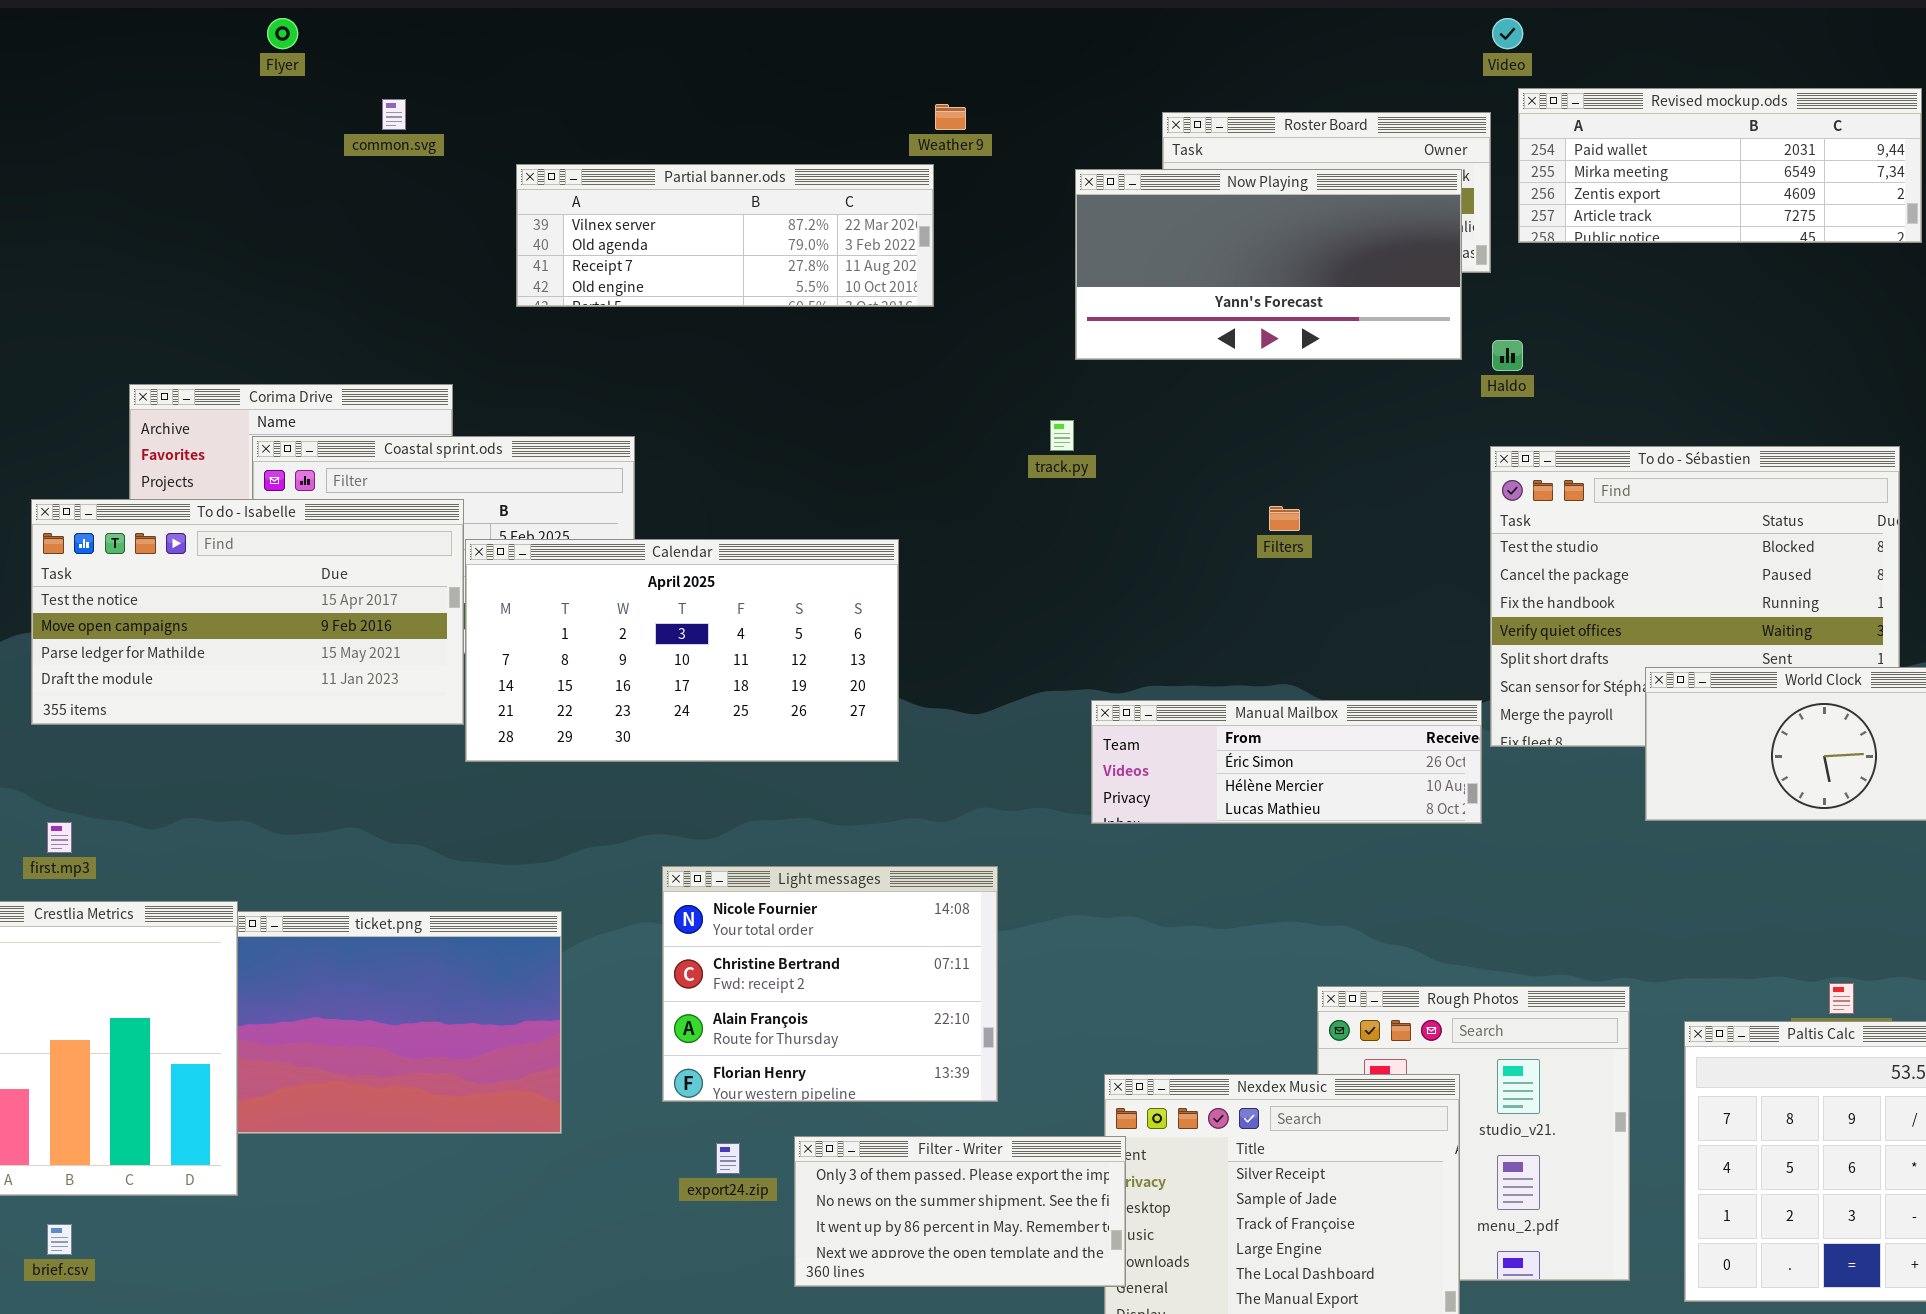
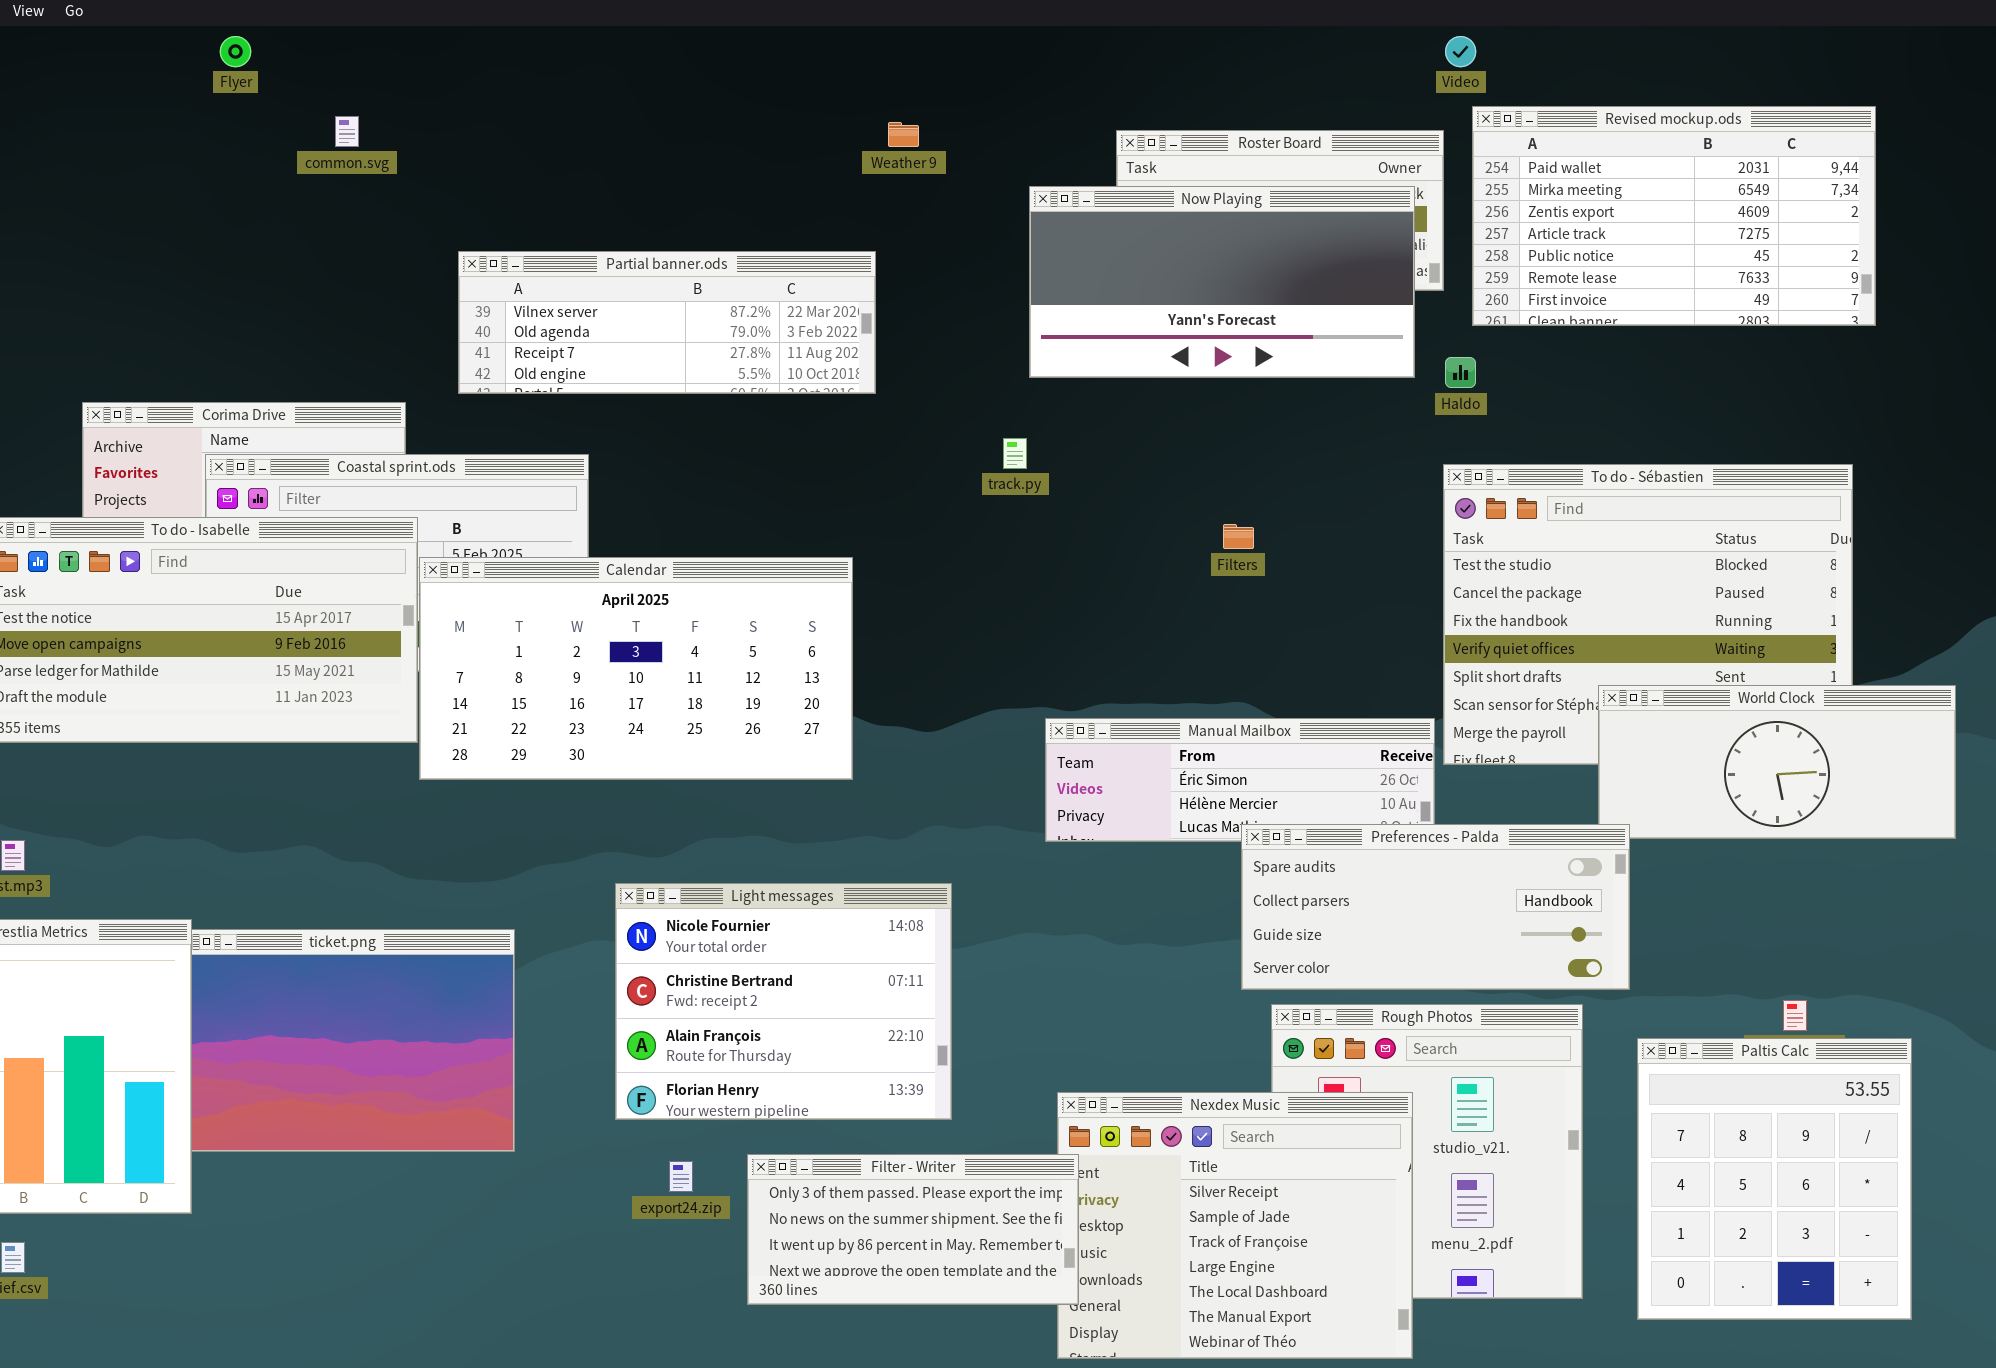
Revised mockup.ods: [1518,88,1922,243] -> [1472,106,1876,326], resized
Partial banner.ods: [516,164,934,307] -> [458,251,876,394], moved
Preferences - Palda: none -> [1241,824,1630,990], opened

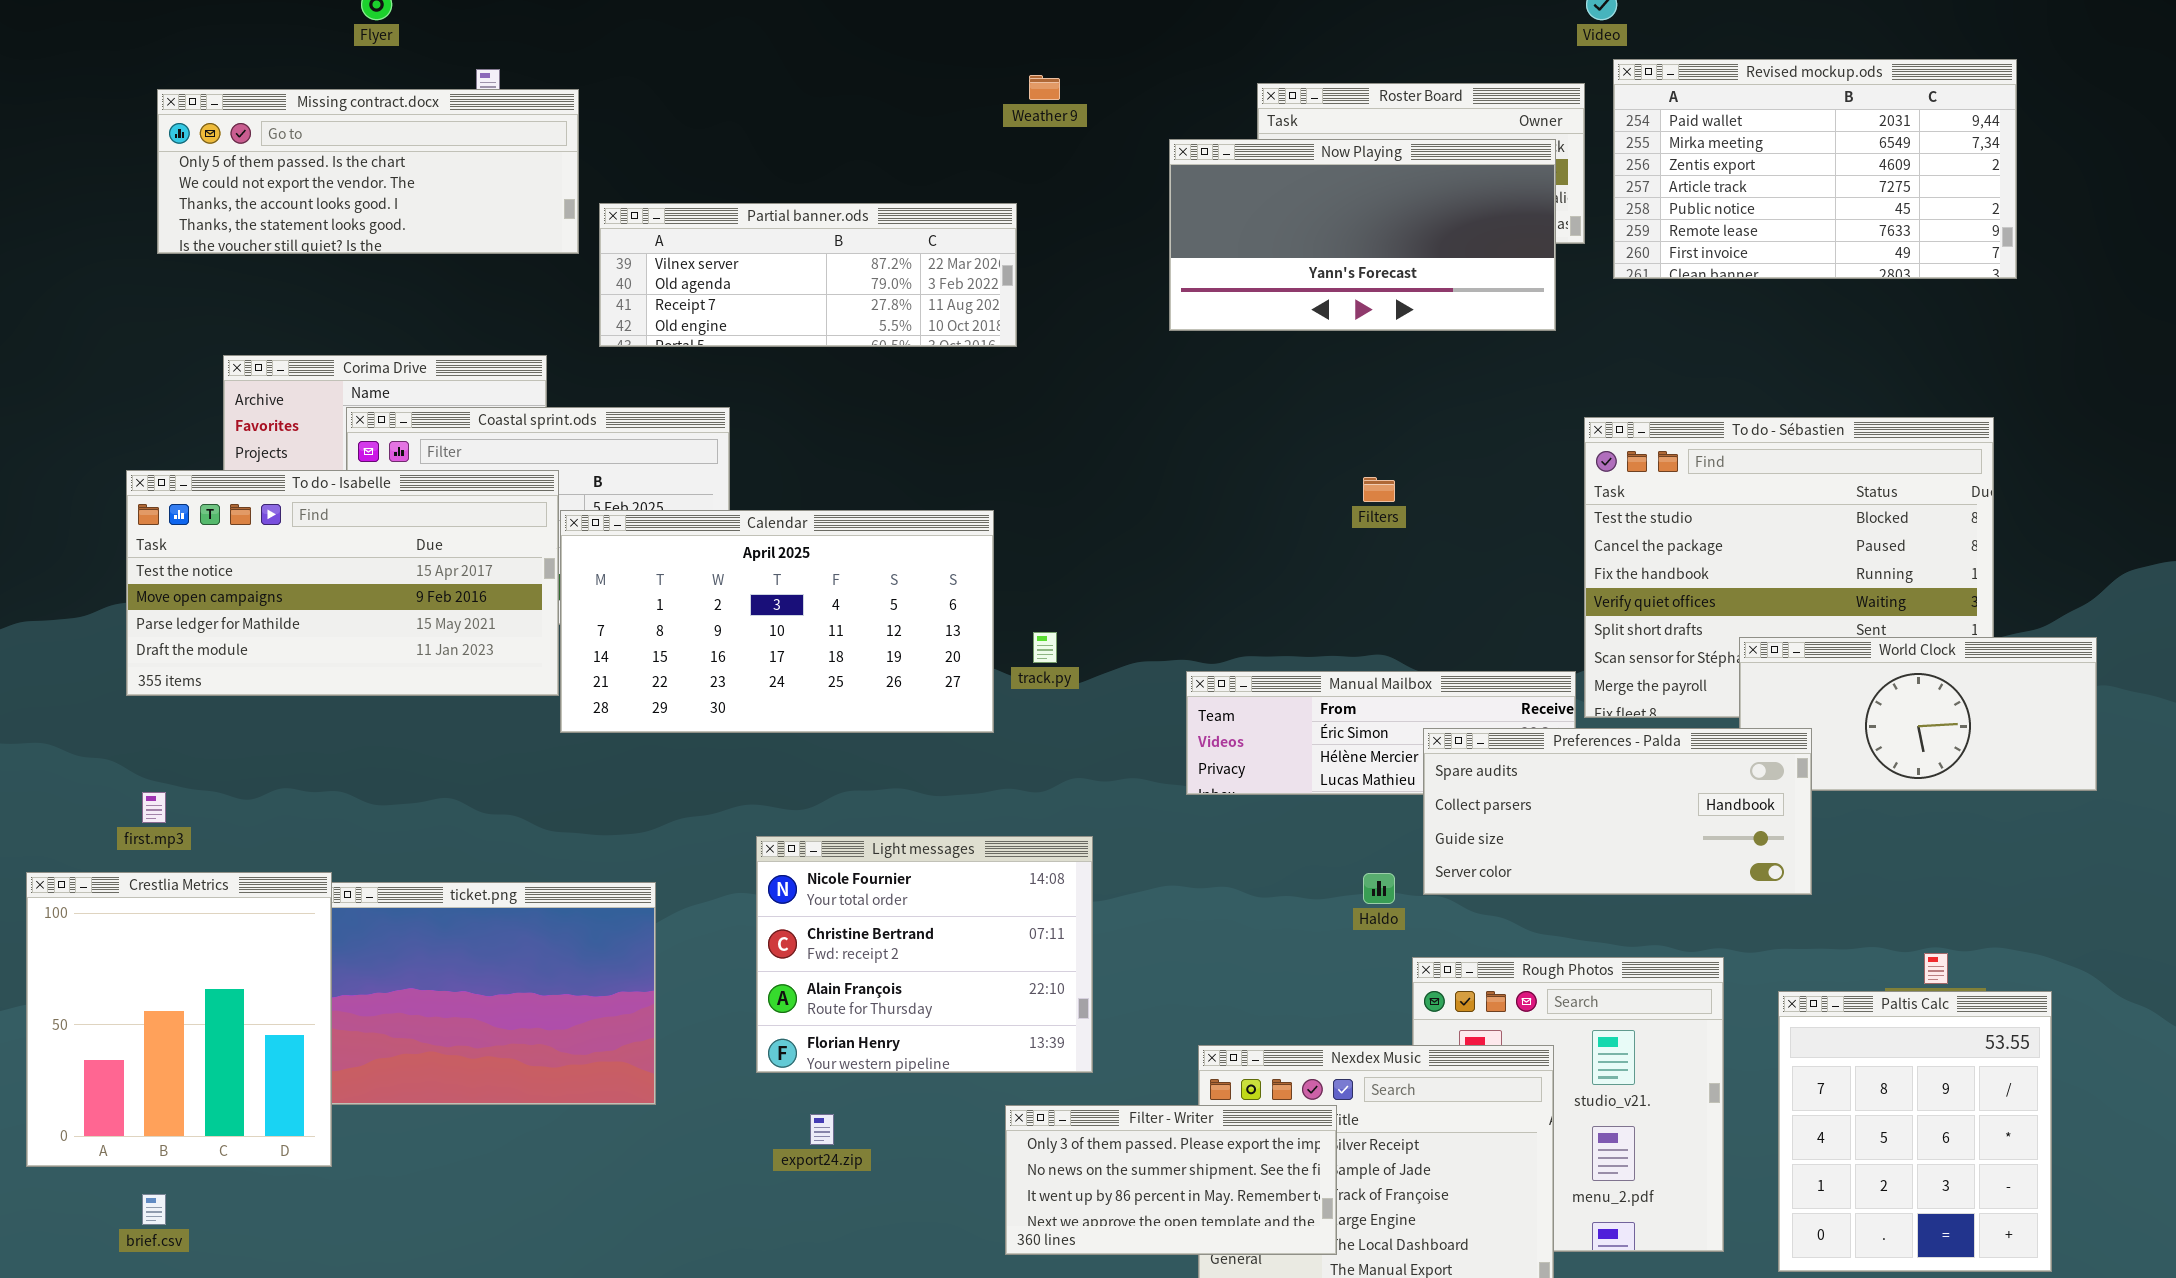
Missing contract.docx: none -> [157,89,579,254], opened
Haldo: [1445,357,1476,388] -> [1363,873,1395,904], moved
track.py: [1003,438,1027,469] -> [1033,632,1057,663], moved
Preferences - Palda: [1241,824,1630,990] -> [1423,728,1812,895], moved
Filter - Writer: [747,1154,1079,1305] -> [1005,1105,1337,1255], moved

